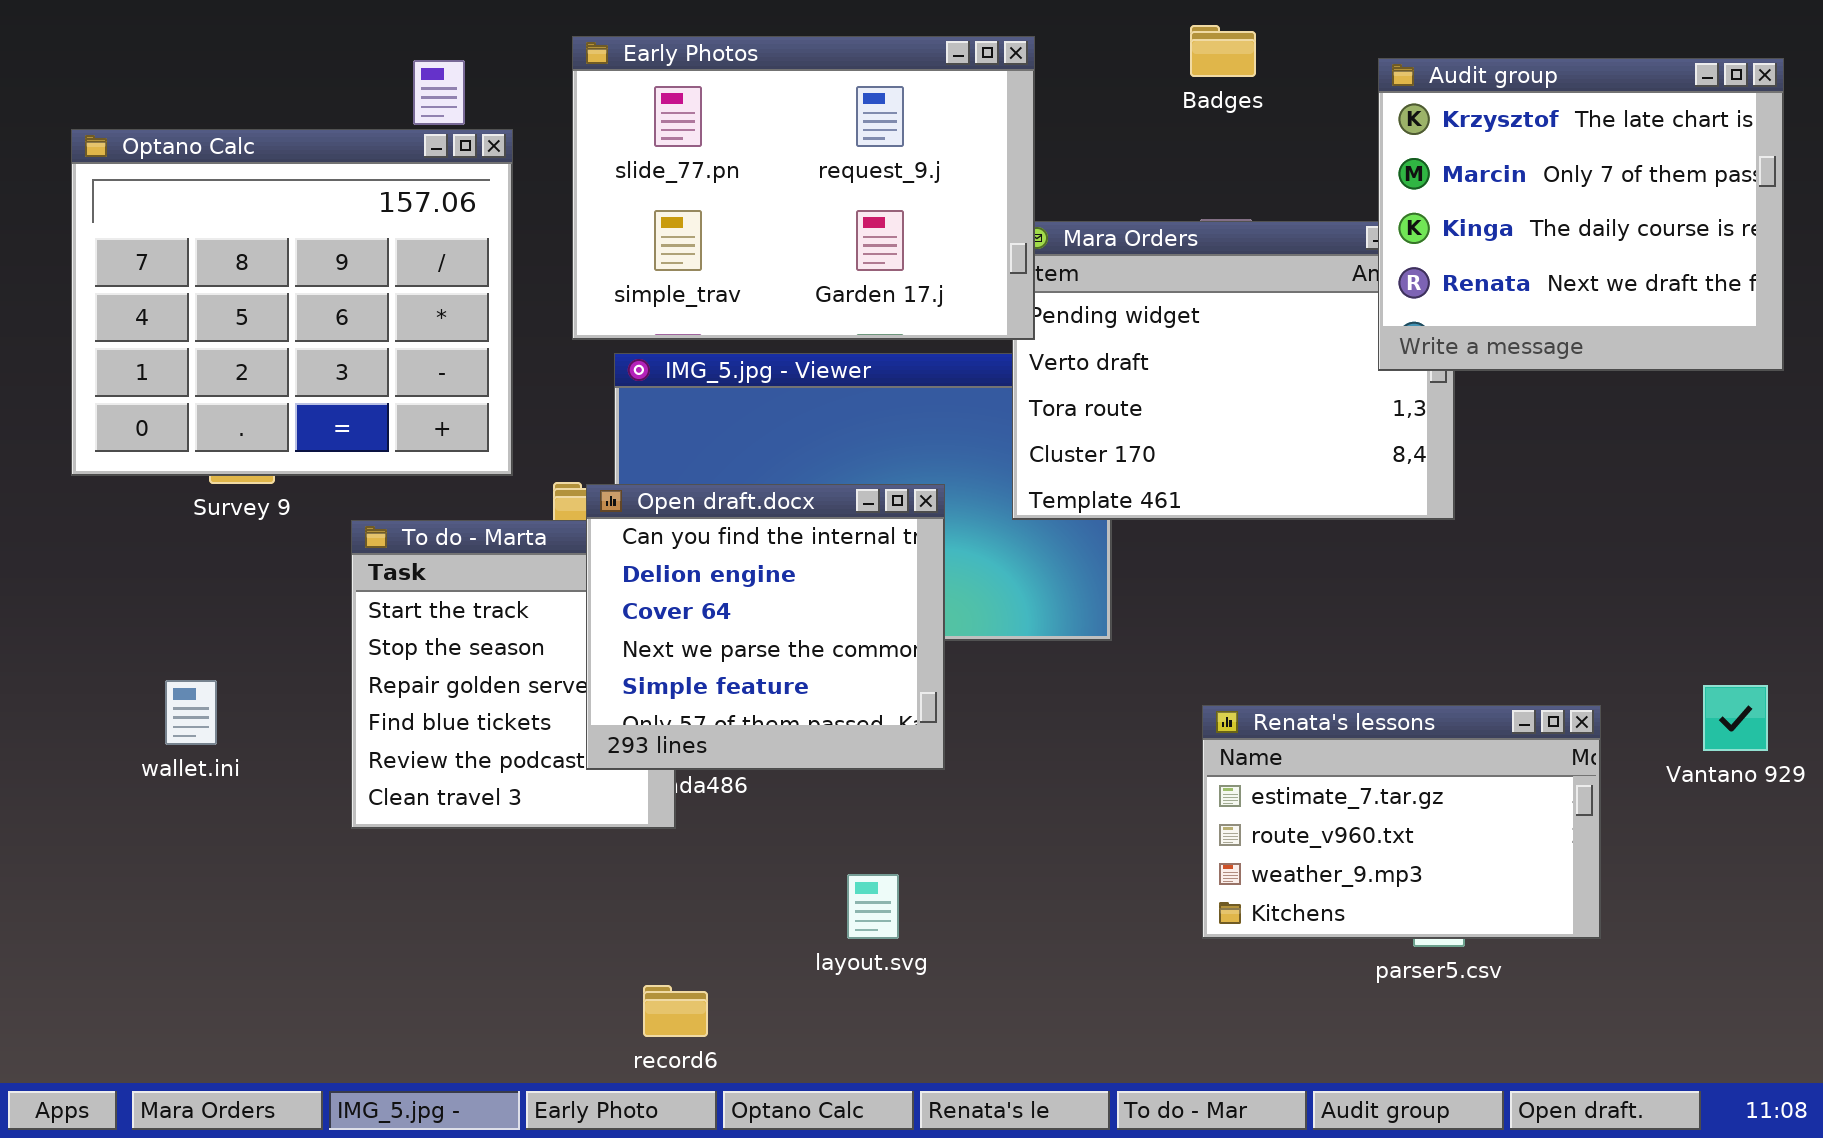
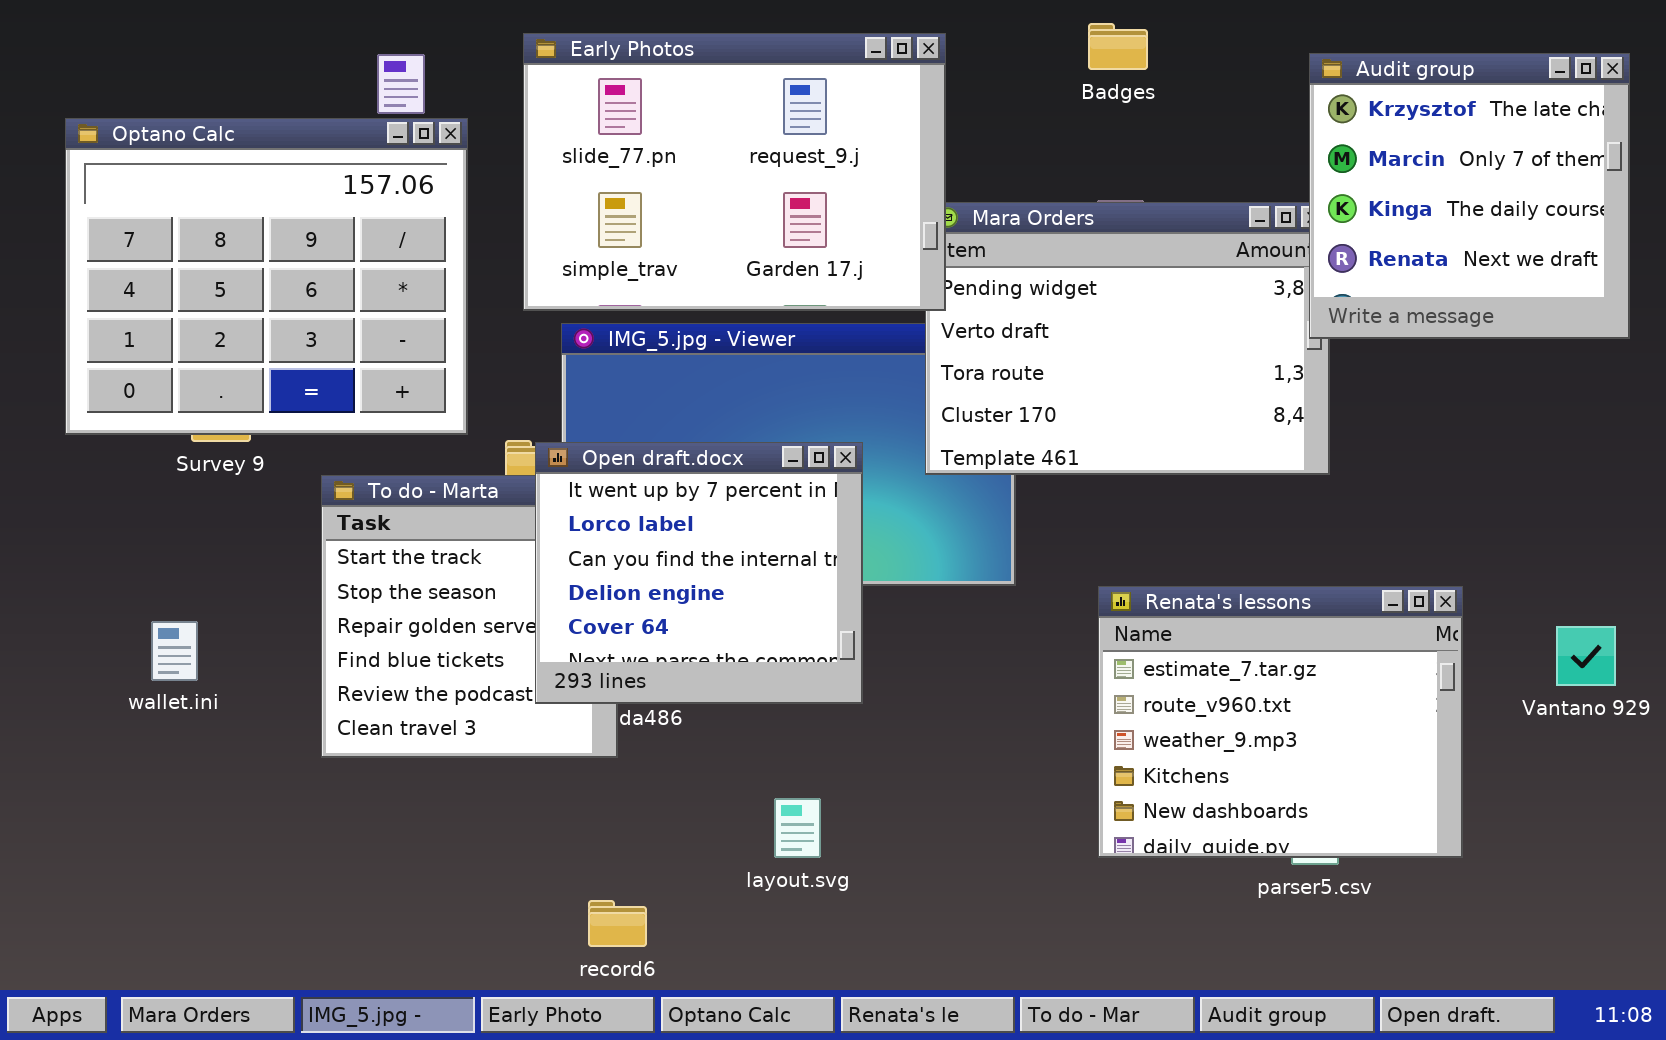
Audit group: [1378,58,1784,371] -> [1309,53,1630,339], resized
Open draft.docx: [586,484,945,770] -> [535,442,863,704], scrolled up 2 rows
Renata's lessons: [1202,705,1601,939] -> [1098,586,1463,858], resized

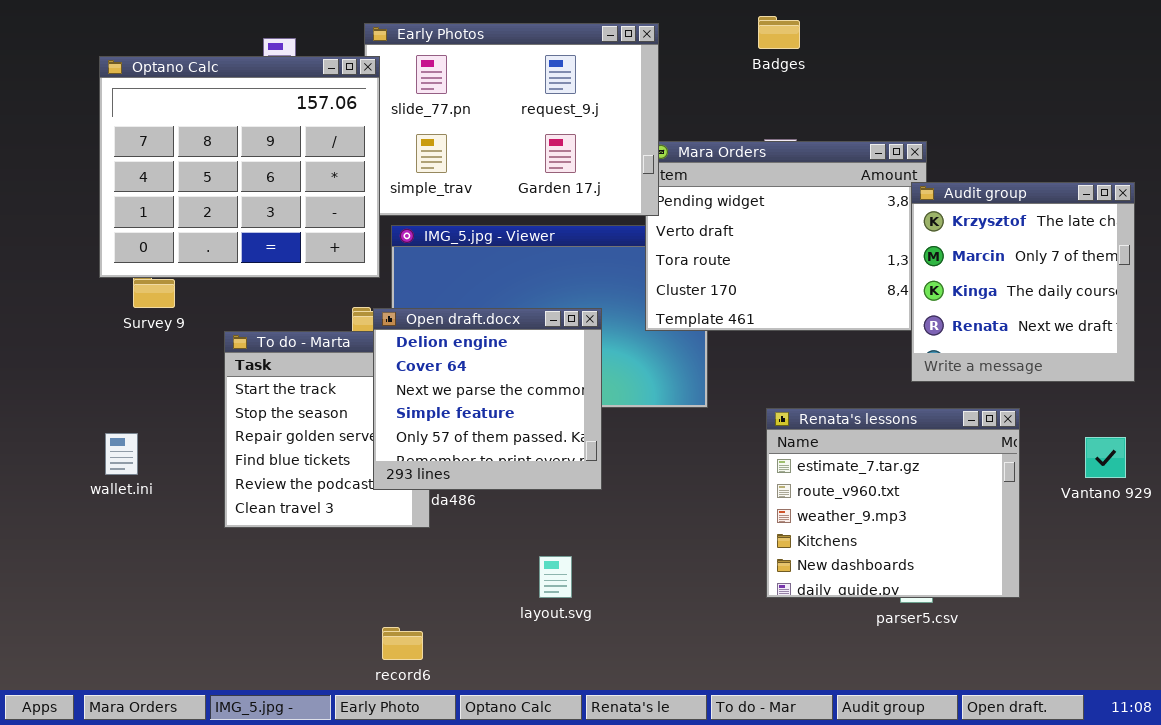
Audit group: [1309,53,1630,339] -> [911,182,1135,382], moved
Optano Calc: [65,118,468,435] -> [99,56,380,278], moved
Open draft.docx: [535,442,863,704] -> [373,308,602,490], scrolled down 3 rows
record6: [588,900,647,947] -> [382,627,423,660], moved

